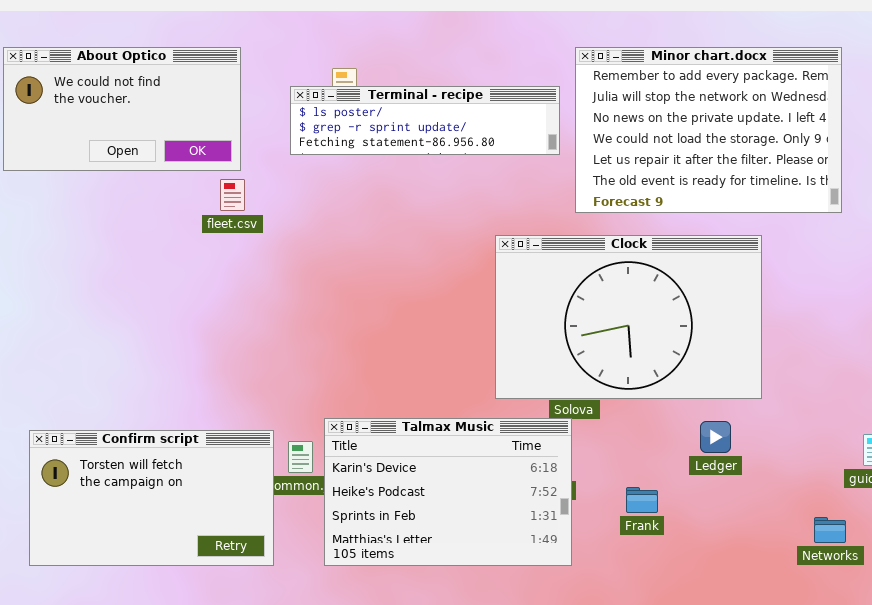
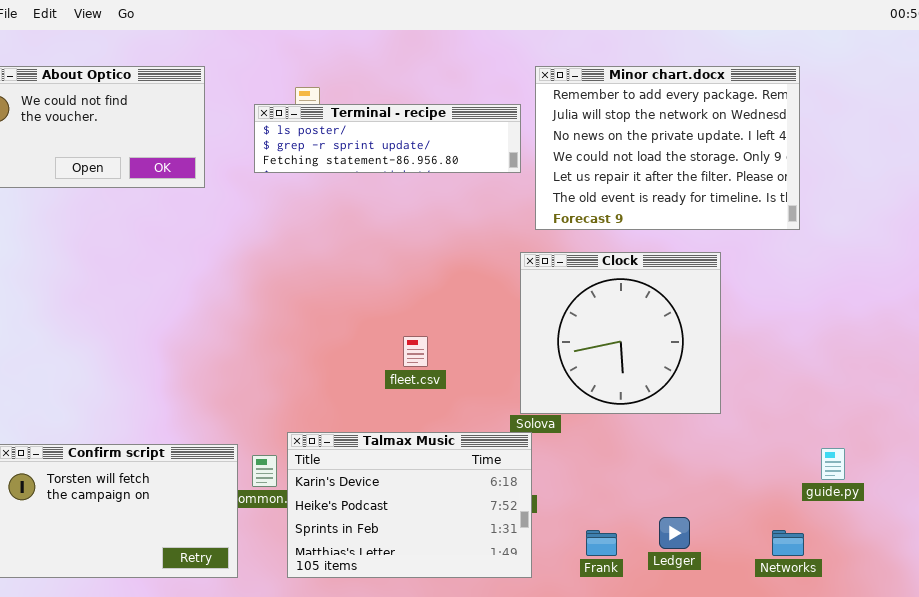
fleet.csv: [220,179,245,211] -> [403,336,428,367], moved
Clock: [495,235,762,399] -> [520,252,721,414], resized
Ledger: [700,421,731,453] -> [659,517,690,549], moved
Frank: [626,487,658,513] -> [586,530,617,556], moved

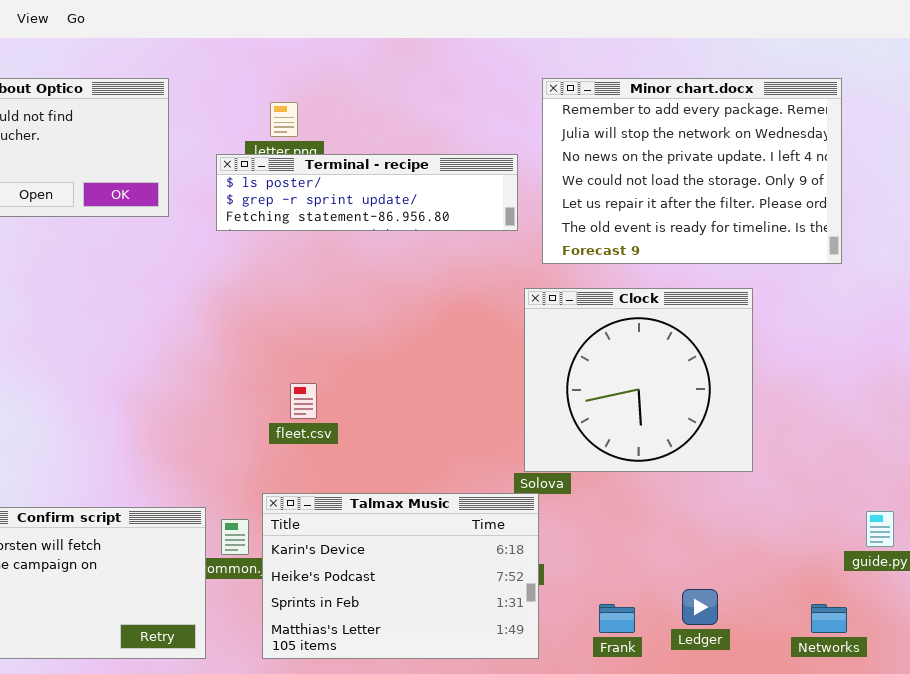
Terminal - recipe: [254,104,521,173] -> [216,154,518,231], moved
fleet.csv: [403,336,428,367] -> [290,383,317,419], moved

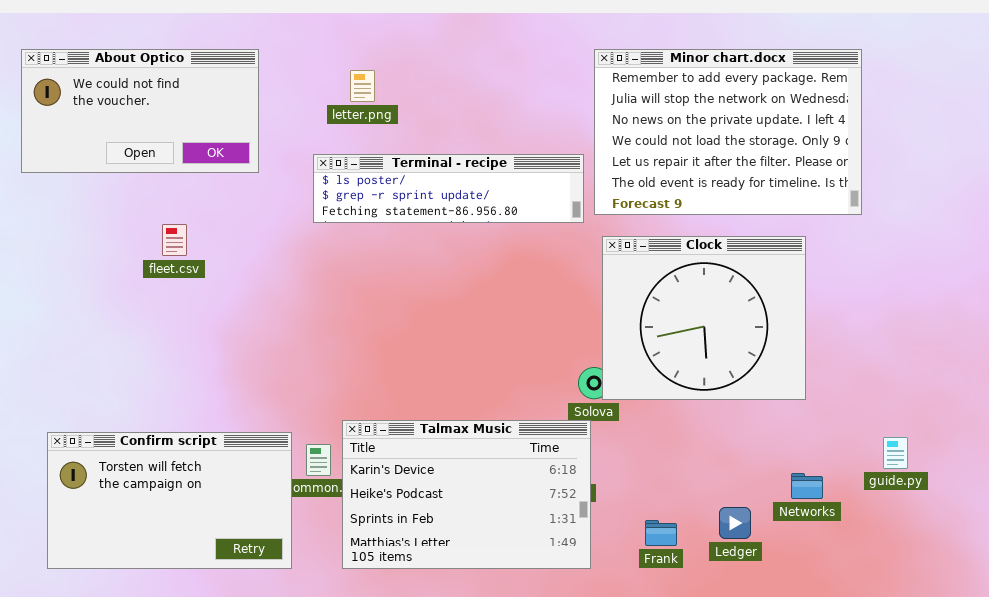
Terminal - recipe: [216,154,518,231] -> [313,154,584,223], moved
Clock: [524,288,753,472] -> [602,236,806,400], moved
fleet.csv: [290,383,317,419] -> [162,224,187,256], moved
Networks: [811,604,847,633] -> [791,473,823,499], moved

